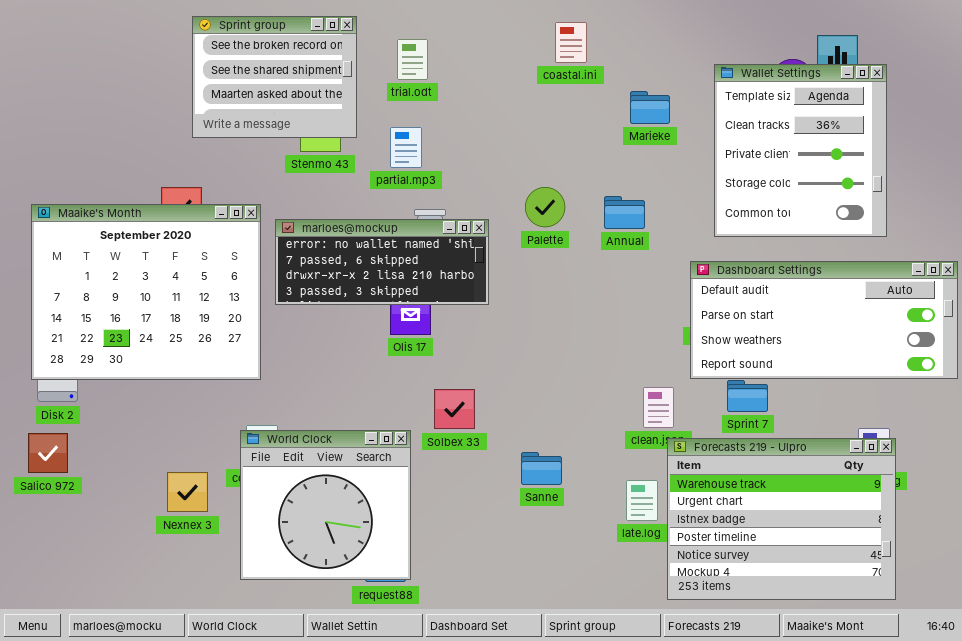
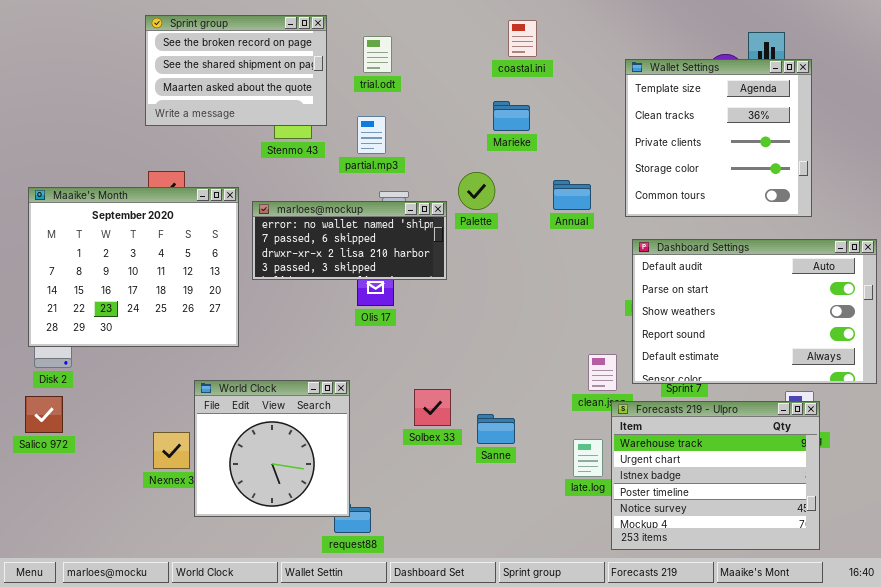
Sprint group: [192,16,357,138] -> [145,15,327,126], resized
Wallet Settings: [714,64,887,237] -> [625,59,812,217], resized
Marieke: [630,91,670,124] -> [493,101,530,131], moved
Palette: [525,187,565,227] -> [458,172,495,210], moved
Dashboard Settings: [690,261,958,379] -> [632,239,877,384], resized
Solbex 33: [434,389,475,429] -> [414,389,451,426], moved
World Clock: [240,430,411,580] -> [194,380,350,517], moved

